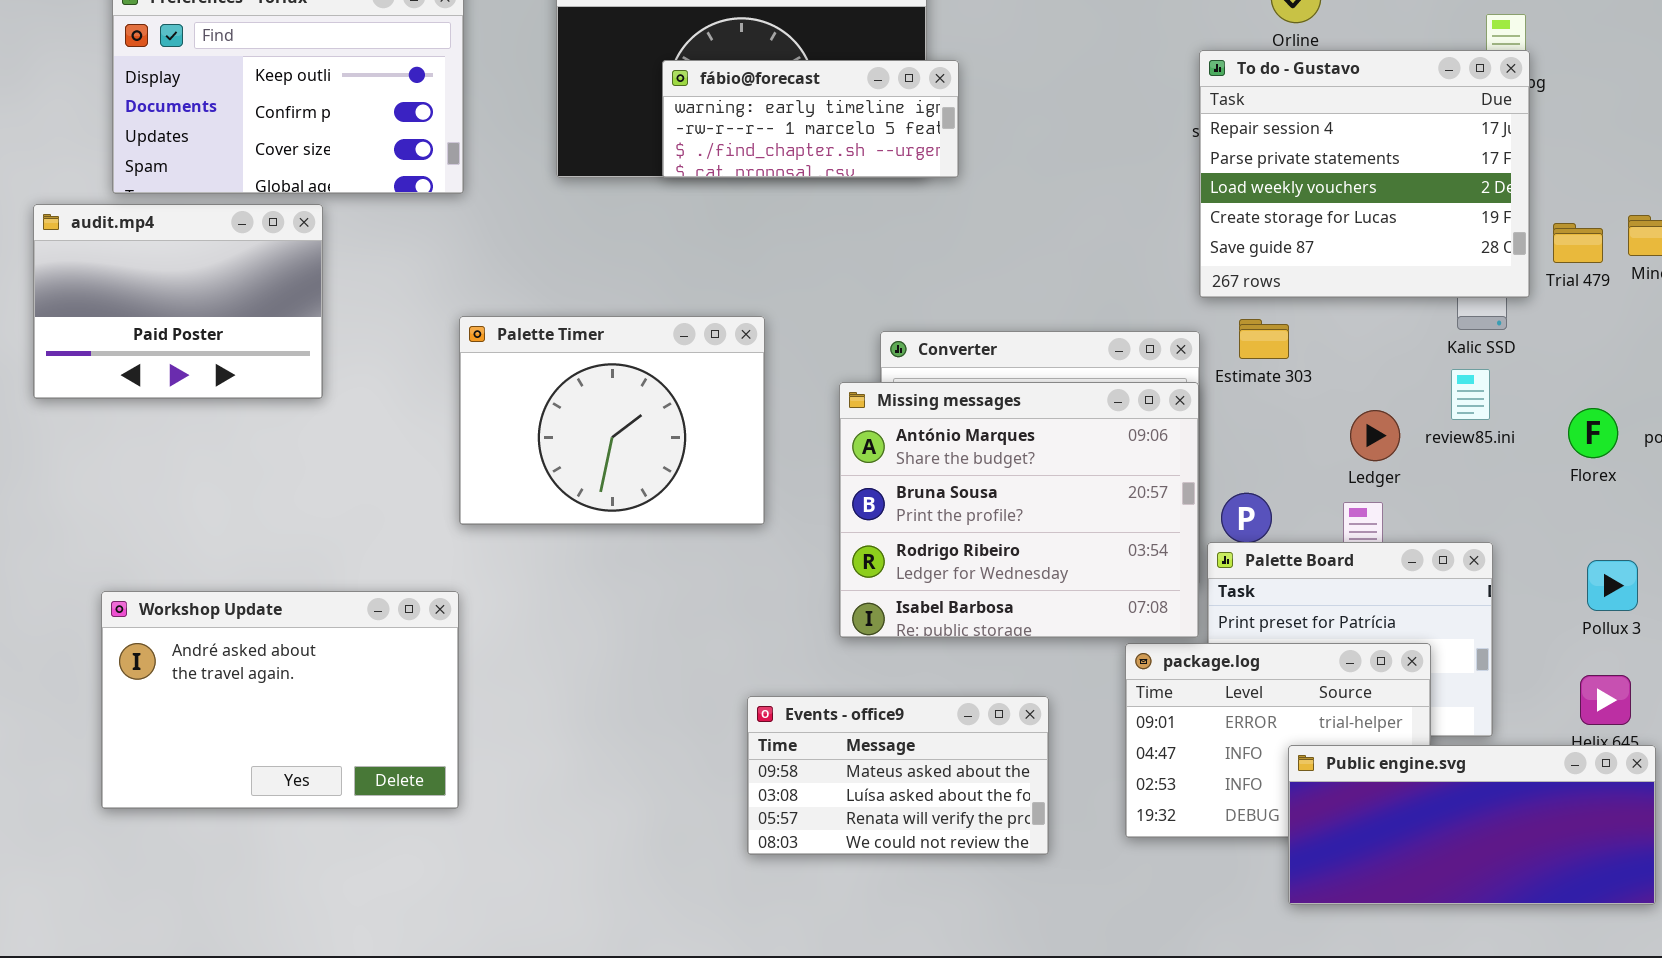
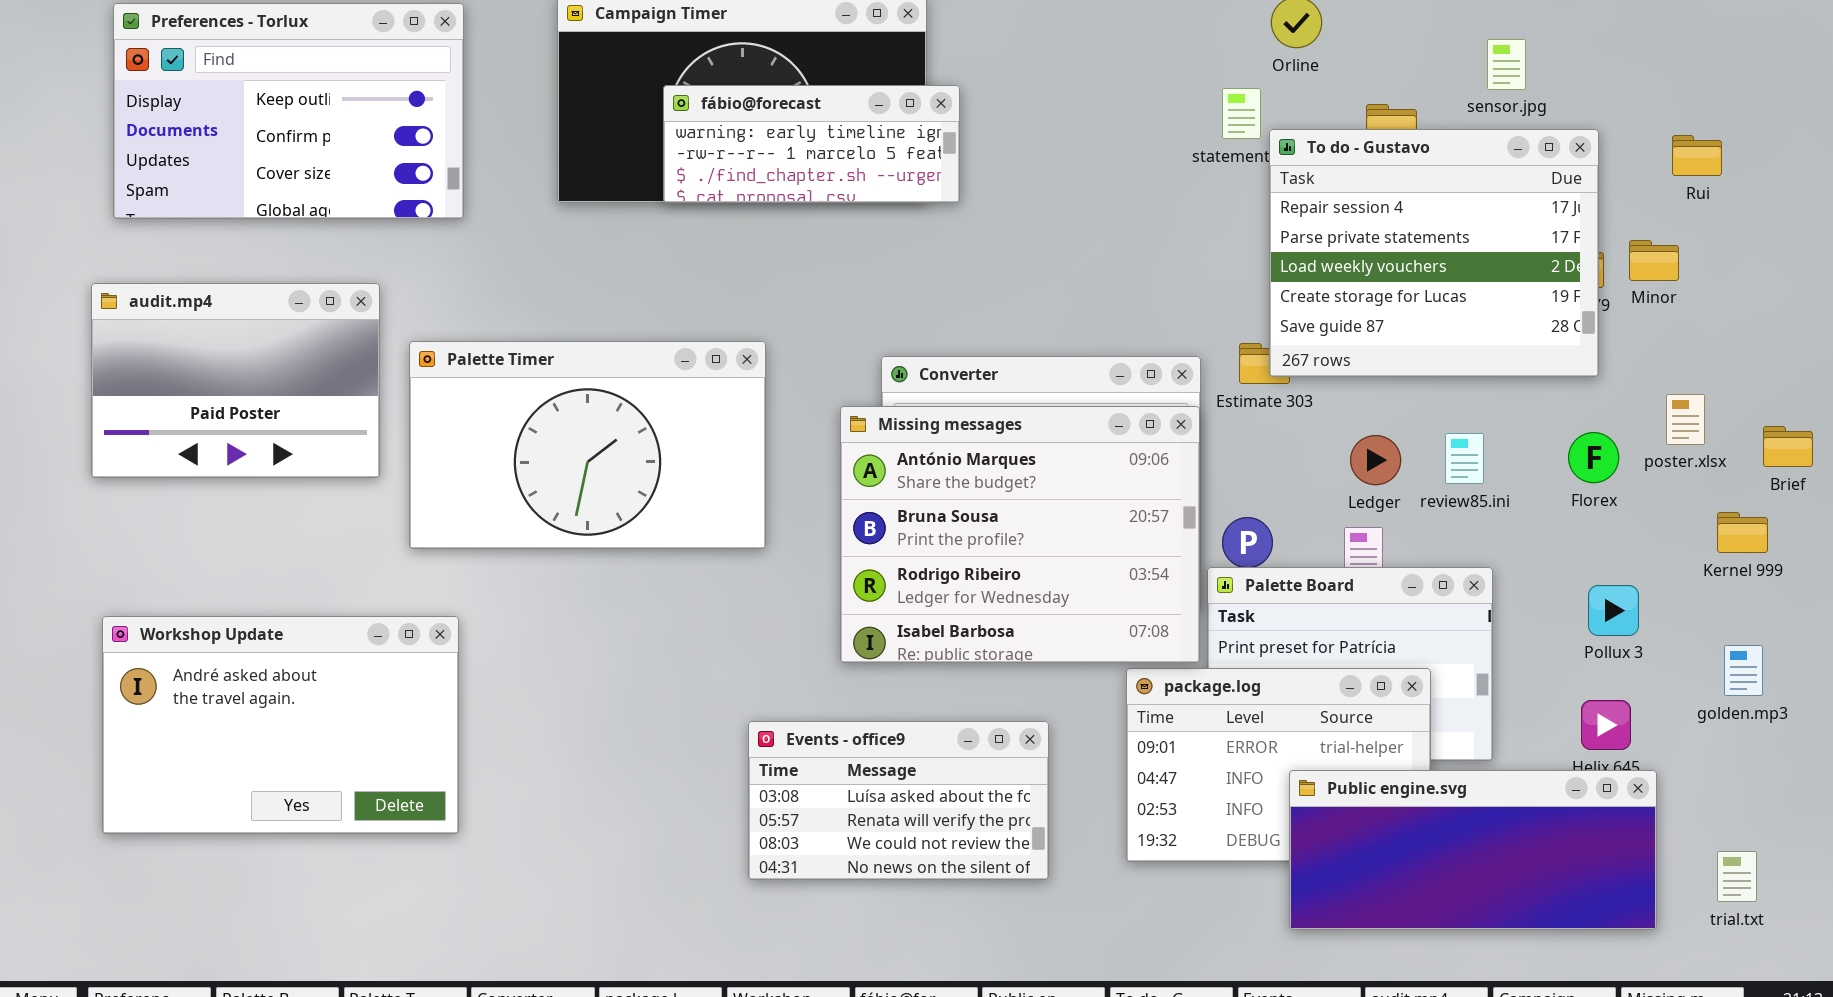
To do - Gustavo: [1199,50,1530,298] -> [1269,129,1599,377], moved
audit.mp4: [33,204,323,399] -> [91,283,380,478], moved
Palette Timer: [459,316,765,525] -> [409,341,766,549], resized
review85.ini: [1451,369,1490,420] -> [1445,433,1484,484], moved
Events - office9: [747,696,1049,855] -> [748,721,1049,880], scrolled down 1 row

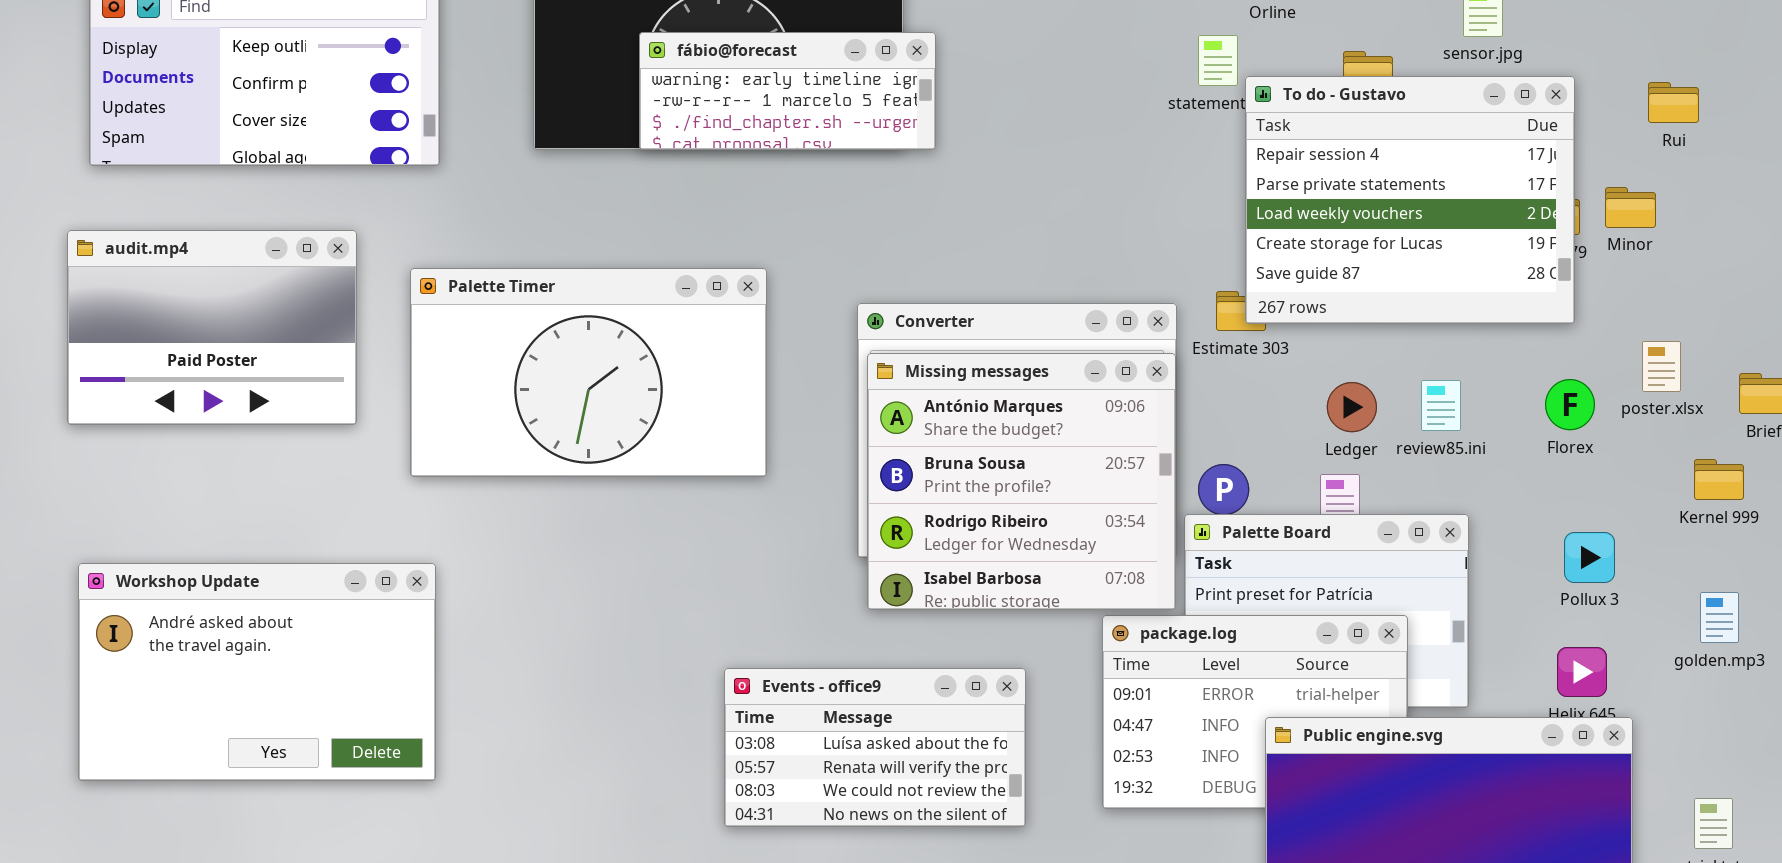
Palette Timer: [409,341,766,549] -> [410,268,767,477], moved
Missing messages: [840,406,1200,663] -> [867,353,1176,610], resized

